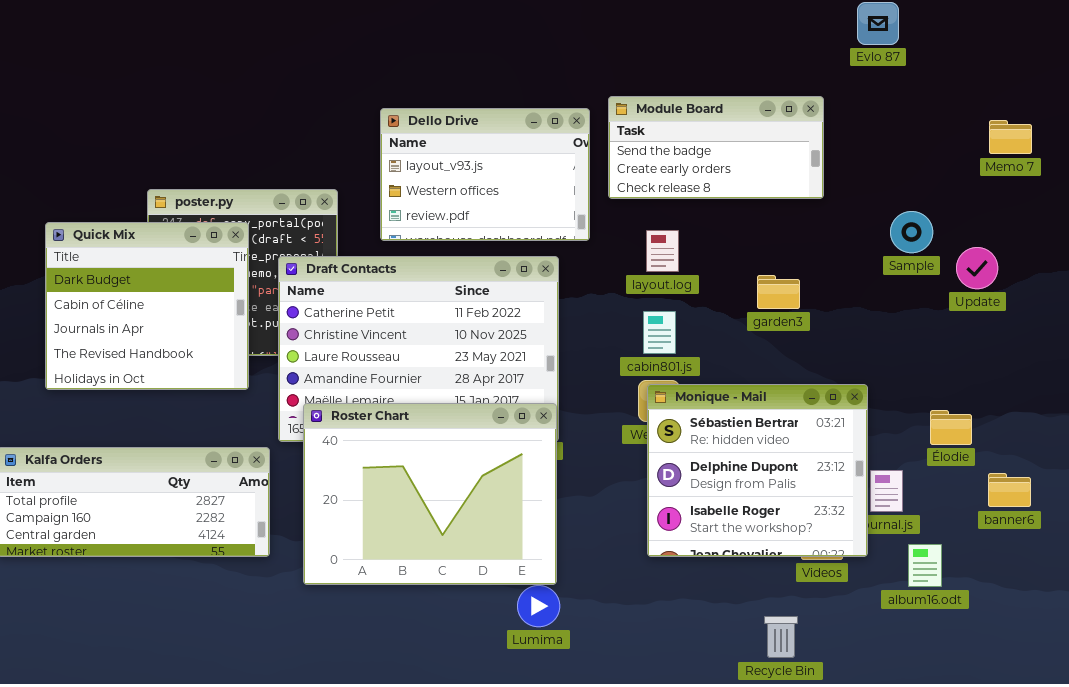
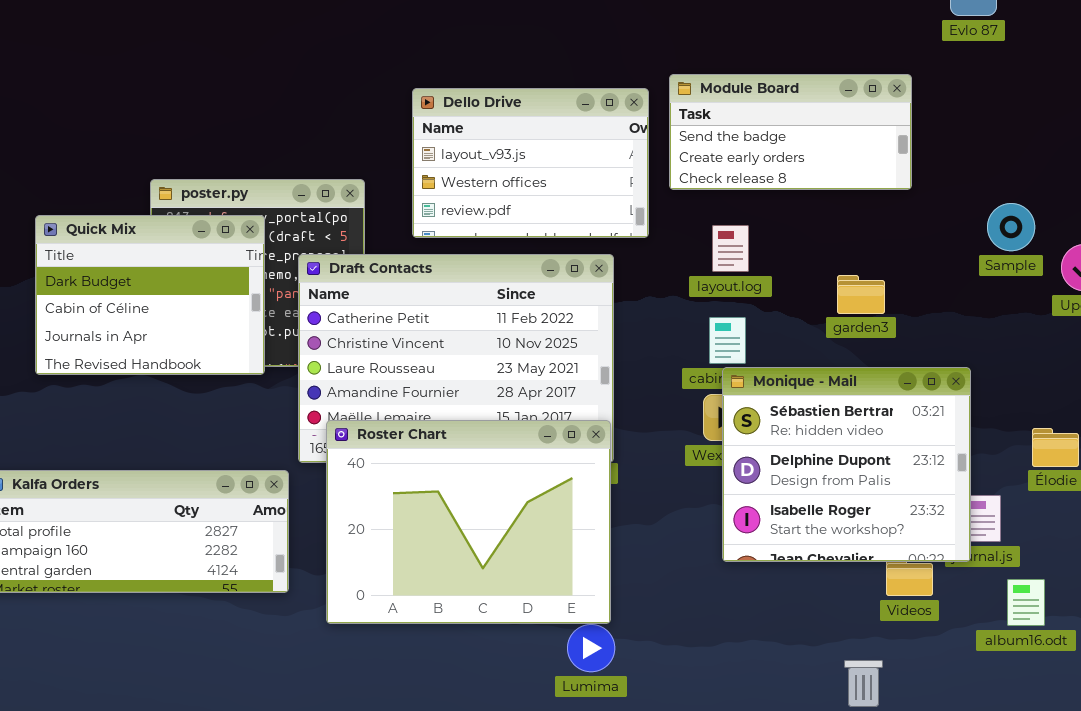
Quick Mix: [45,222,249,390] -> [35,215,265,375], resized
Monique - Mail: [647,384,868,557] -> [722,367,971,562], moved

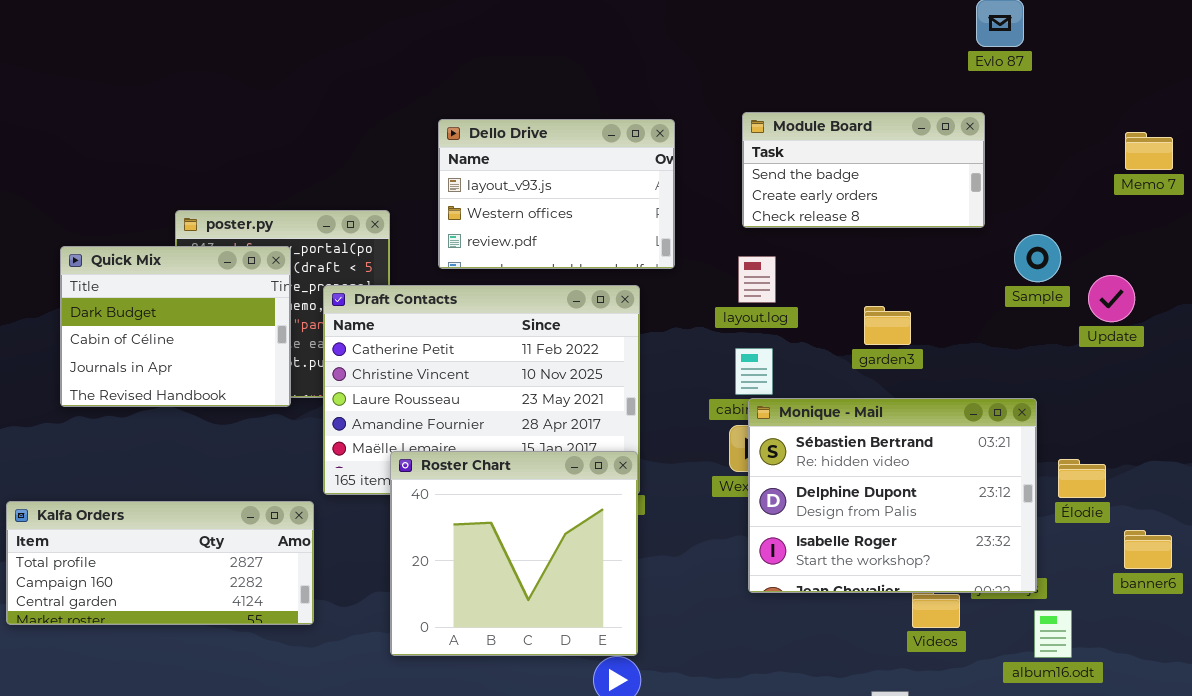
Module Board: [669,74,912,190] -> [742,112,985,228], moved
Monique - Mail: [722,367,971,562] -> [748,398,1037,593], resized
Roster Chart: [326,420,611,624] -> [390,451,638,656], resized

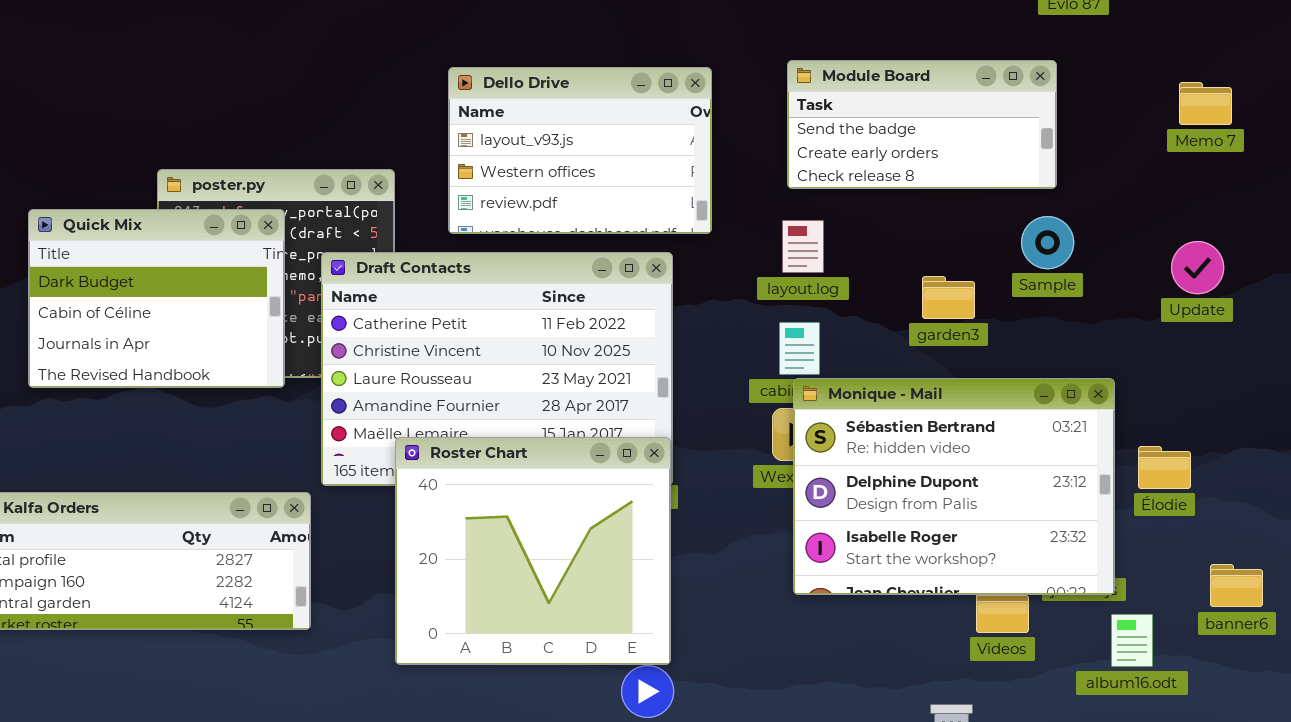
Memo 7: [1125,132,1173,170] -> [1179,82,1232,125], moved
Sample: [1014,234,1061,282] -> [1021,216,1074,269], moved
banner6: [1124,530,1172,569] -> [1210,564,1263,607], moved

